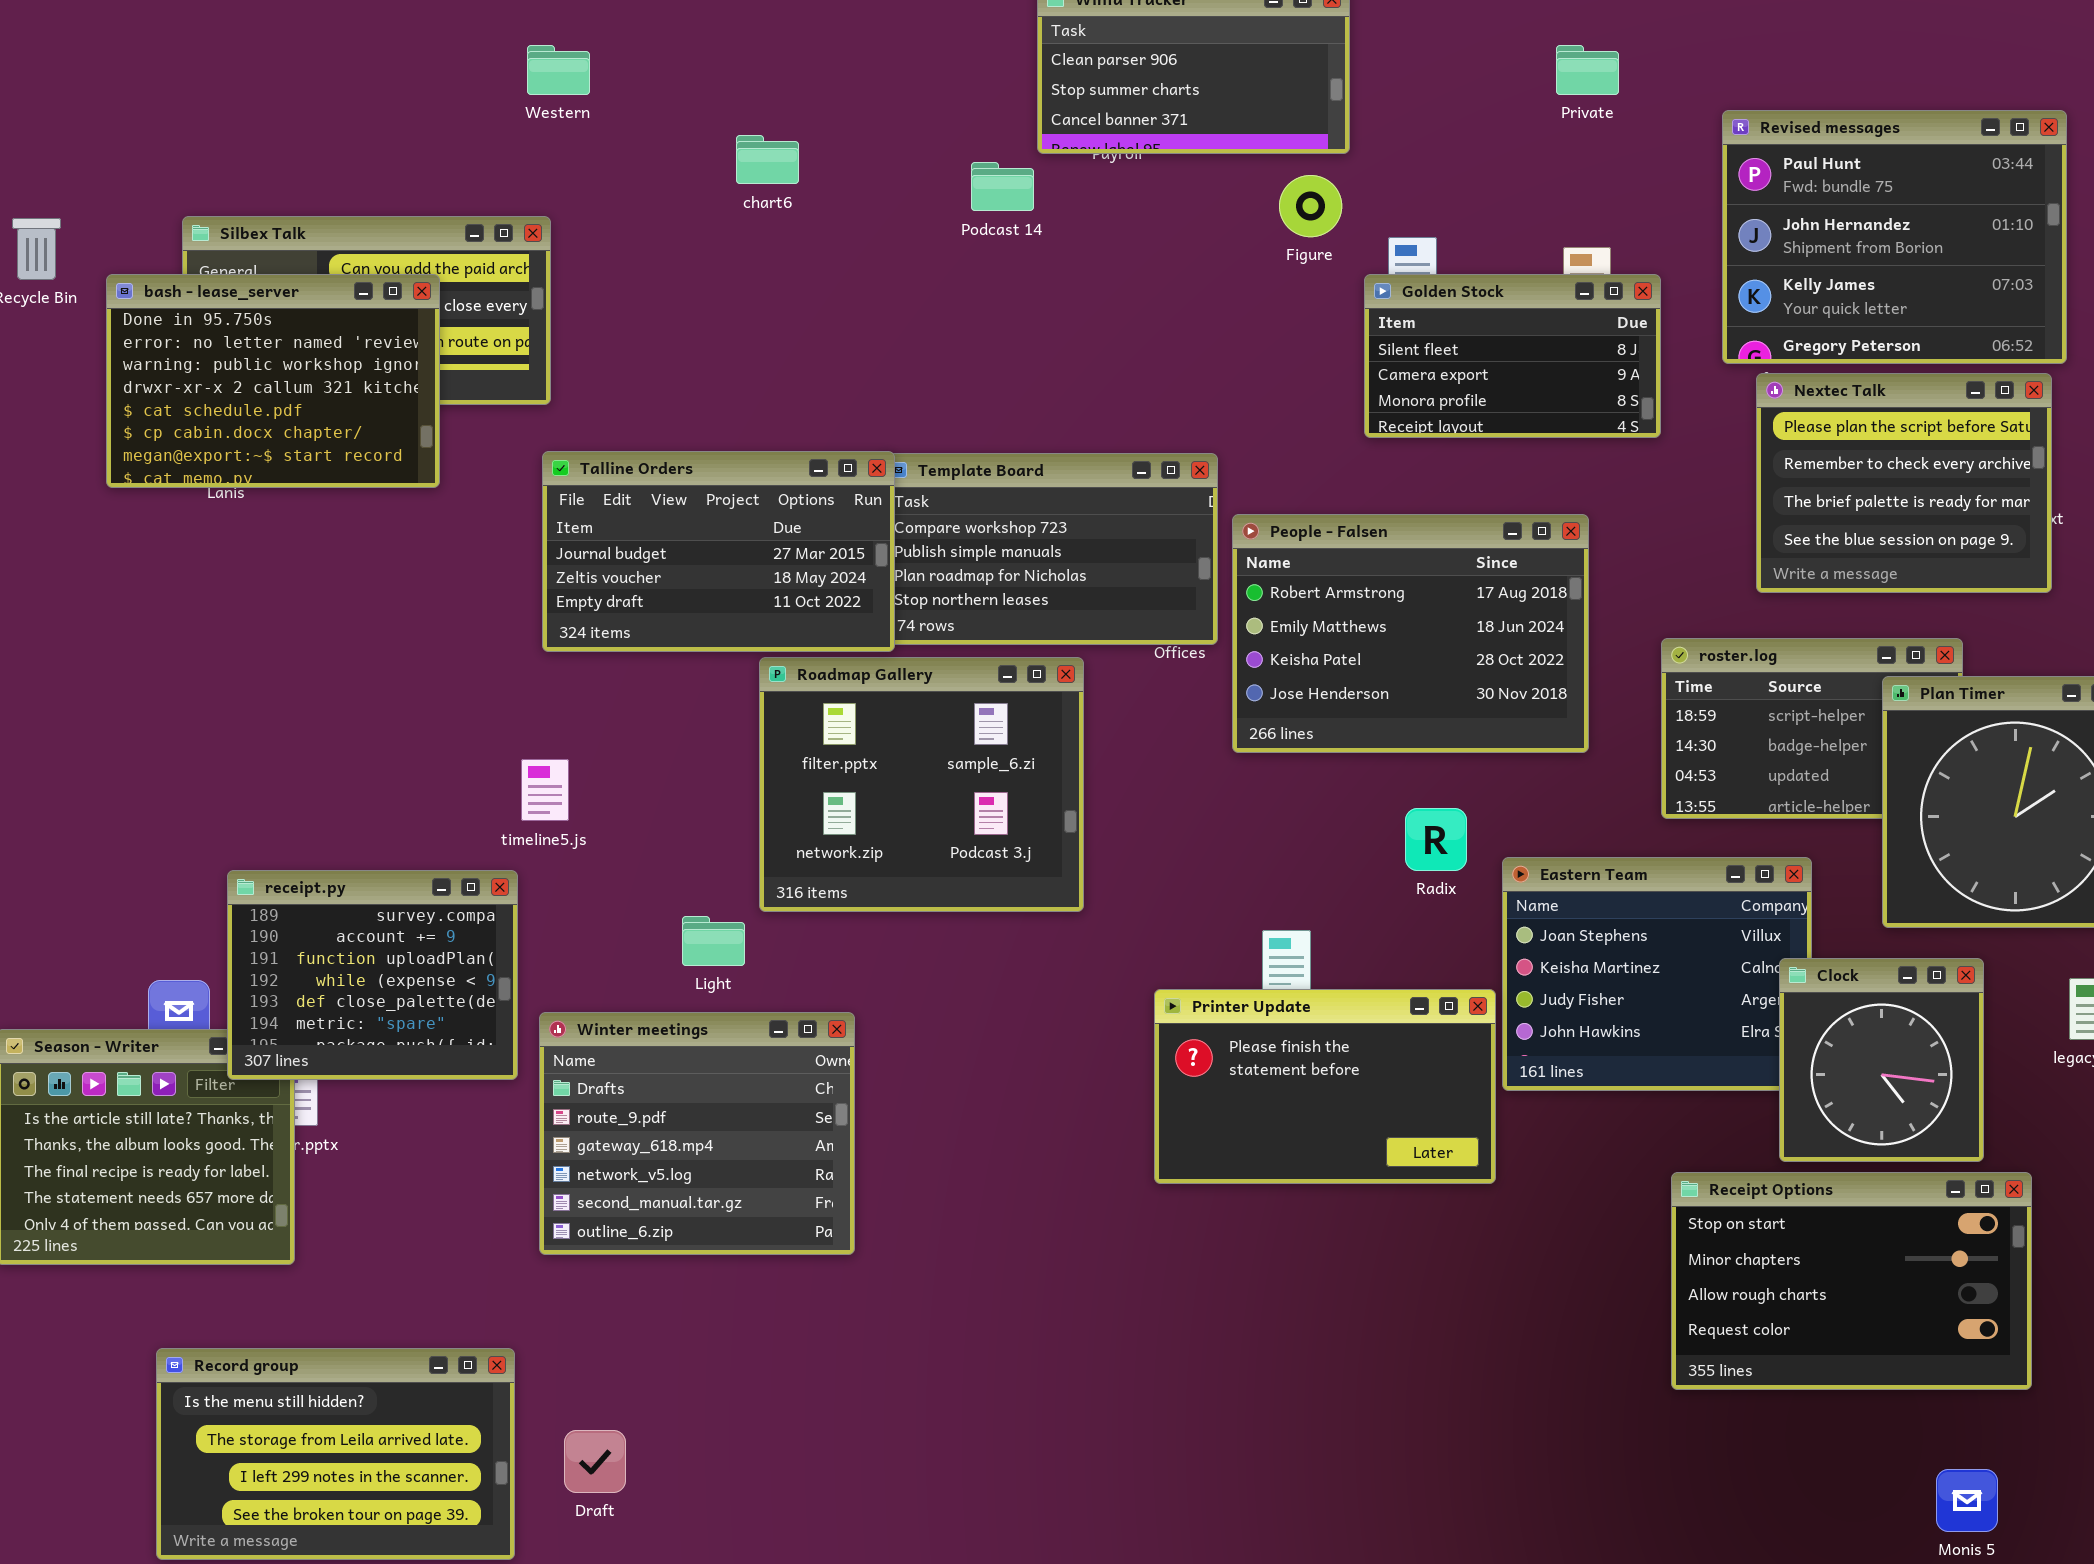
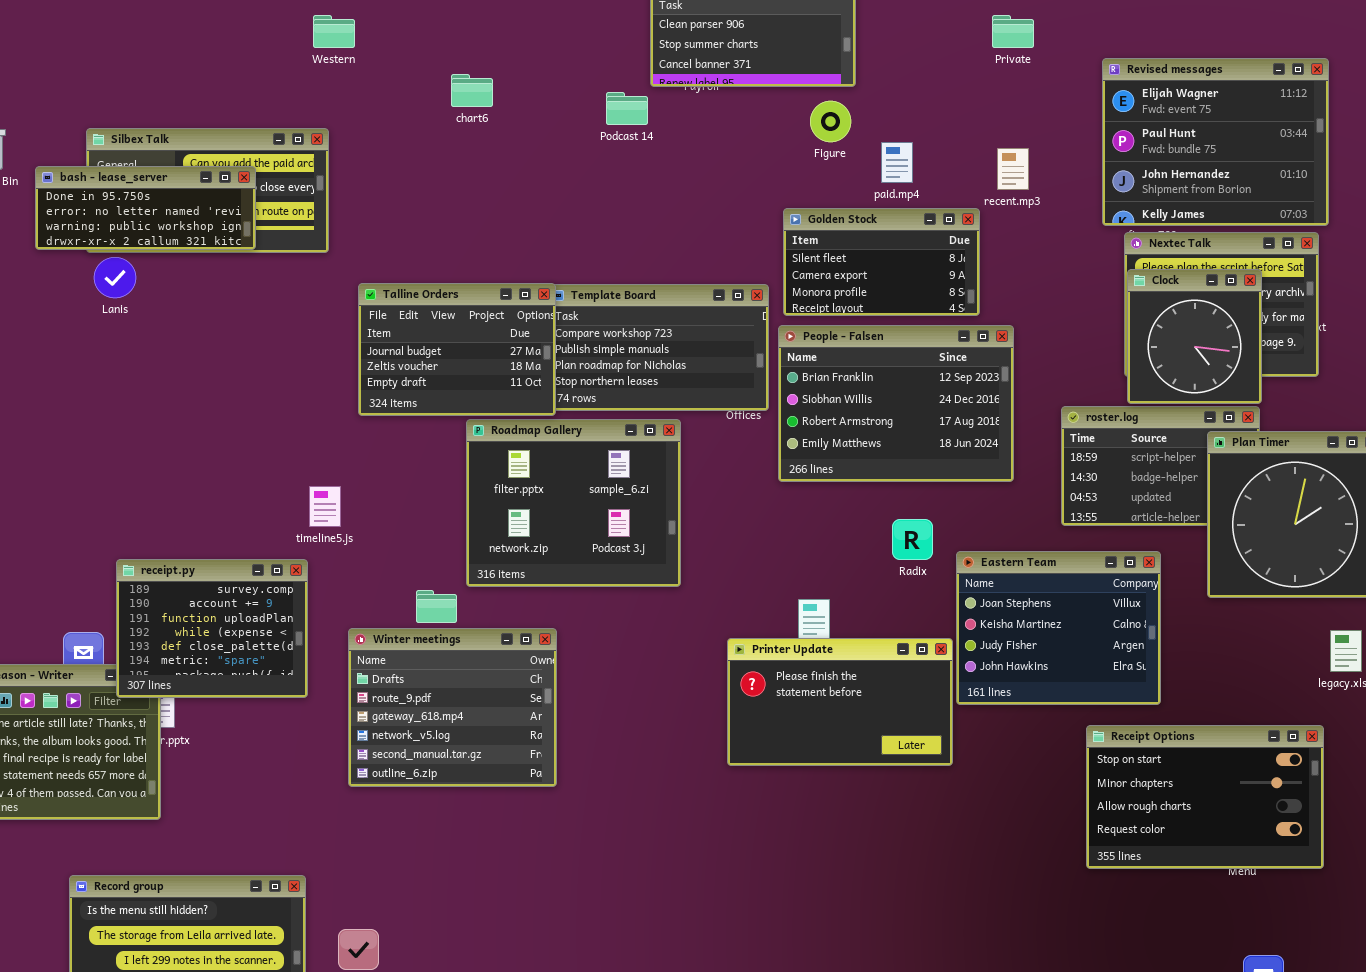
Revised messages: [1722,110,2067,364] -> [1102,58,1329,226], scrolled up 1 row
bash - lease_server: [106,274,440,488] -> [35,166,256,250], resized
Golden Stock: [1364,274,1661,438] -> [783,208,980,316], moved
Talline Orders: [542,451,895,652] -> [358,283,556,416], resized
People - Falsen: [1232,514,1589,753] -> [778,325,1014,482], scrolled up 2 rows
Clock: [1779,958,1984,1162] -> [1127,269,1262,404], moved
Winter meetings: [539,1012,855,1255] -> [348,628,557,787], moved
Receipt Options: [1671,1172,2032,1390] -> [1086,725,1324,869], moved

